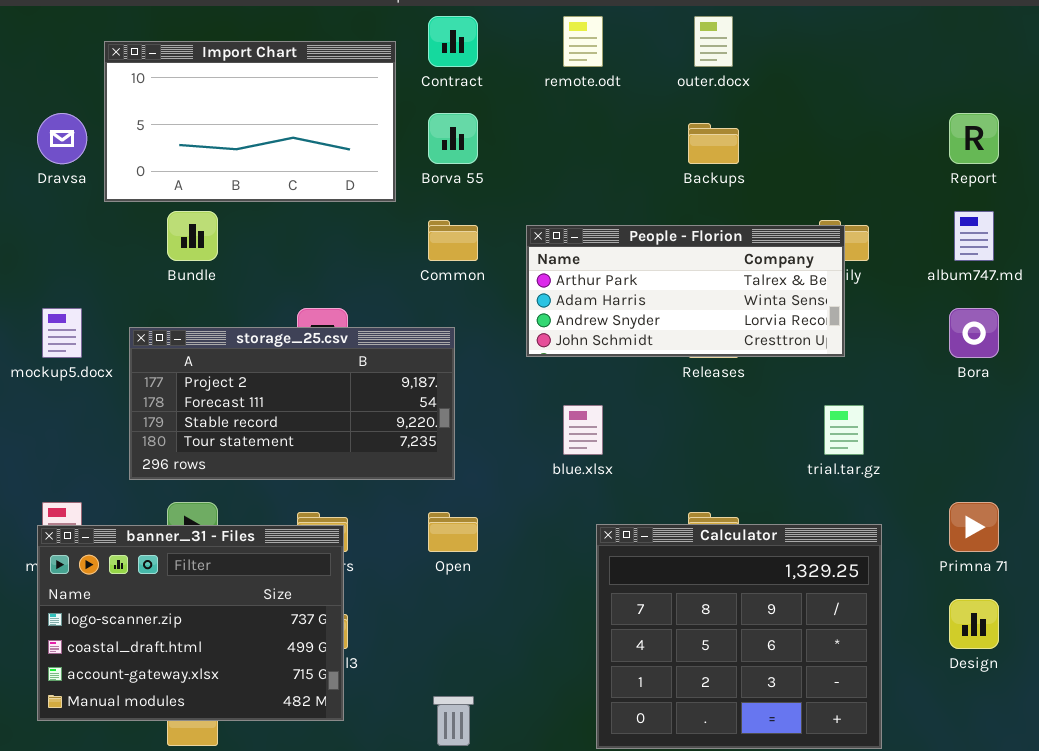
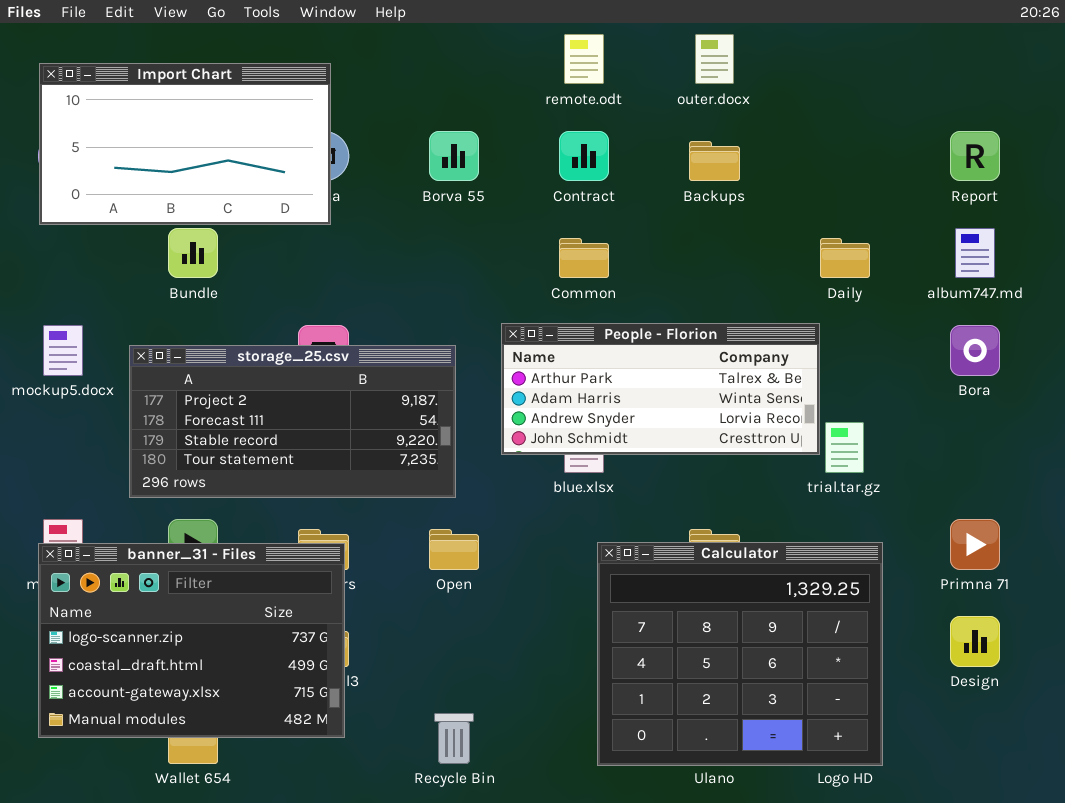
Contract: [428,16,478,67] -> [559,131,609,181], moved
Import Chart: [104,41,396,202] -> [39,63,331,225], moved
Common: [428,220,478,261] -> [559,238,609,278], moved
People - Florion: [526,225,845,357] -> [501,323,820,455], moved

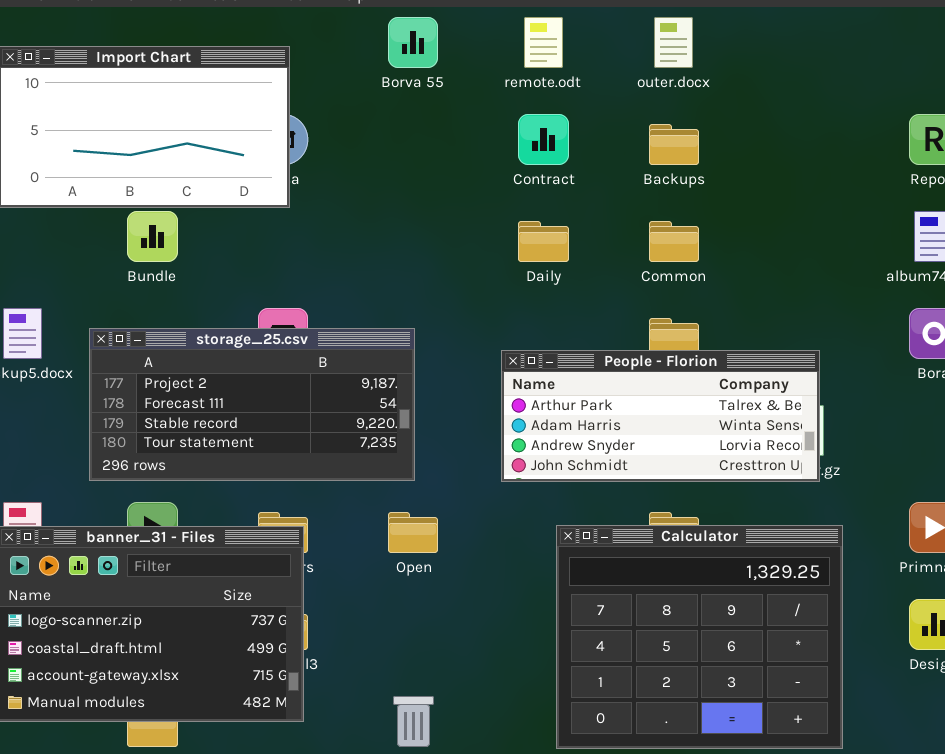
Borva 55: [429,131,479,181] -> [388,17,438,68], moved
Common: [559,238,609,278] -> [649,221,699,262], moved
Daily: [820,238,870,278] -> [518,221,569,262], moved
People - Florion: [501,323,820,455] -> [501,350,820,482], moved

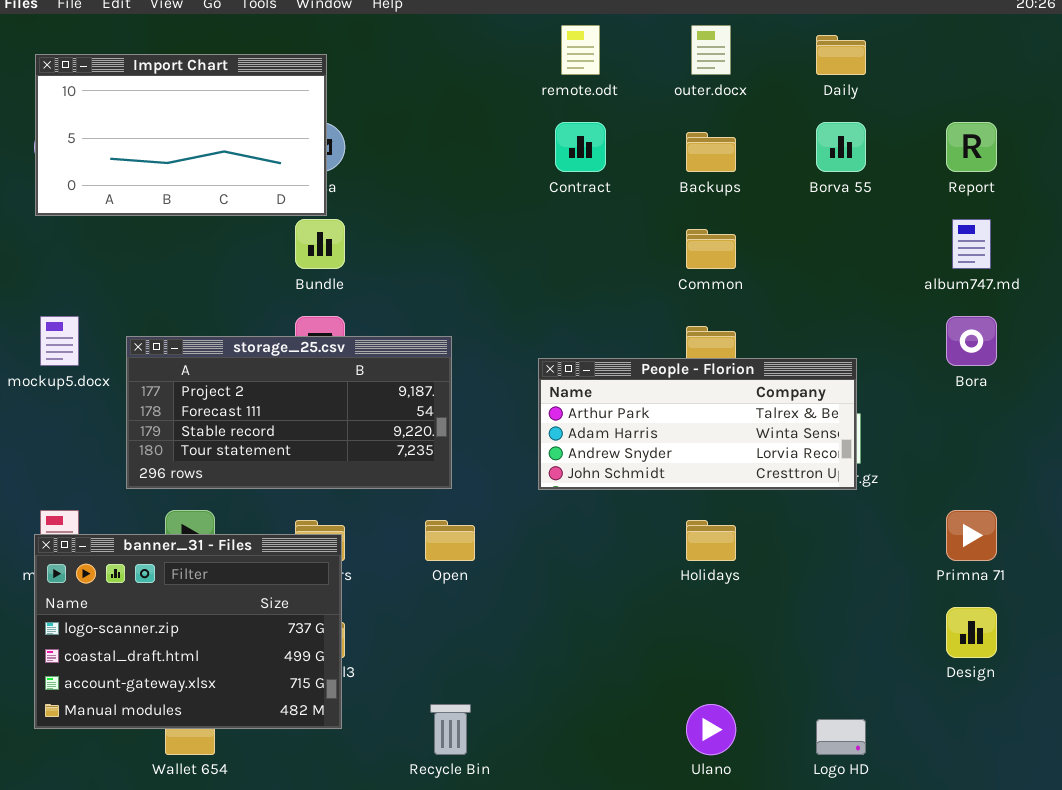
Borva 55: [388,17,438,68] -> [816,122,866,172], moved
Bundle: [127,211,178,262] -> [295,219,345,269], moved
Daily: [518,221,569,262] -> [816,35,866,75], moved
Calculator: [556,525,843,749] -> none, closed

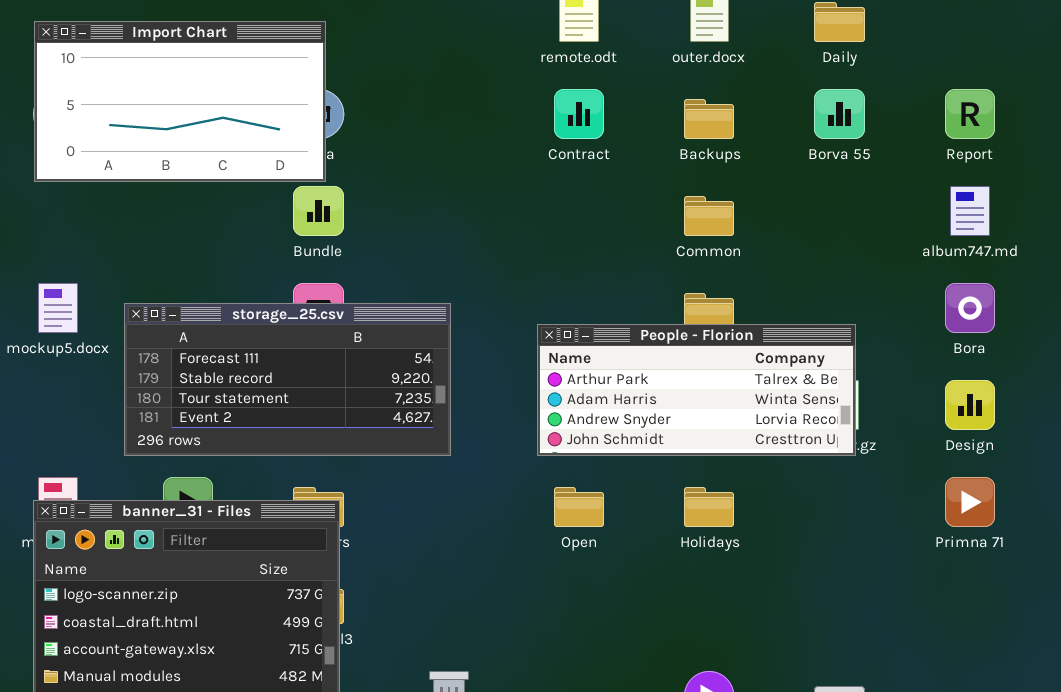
storage_25.csv: [126,336,452,489] -> [124,303,451,456], scrolled down 1 row
Open: [425,520,475,561] -> [554,487,604,527], moved
Design: [946,607,997,658] -> [945,380,995,430], moved

